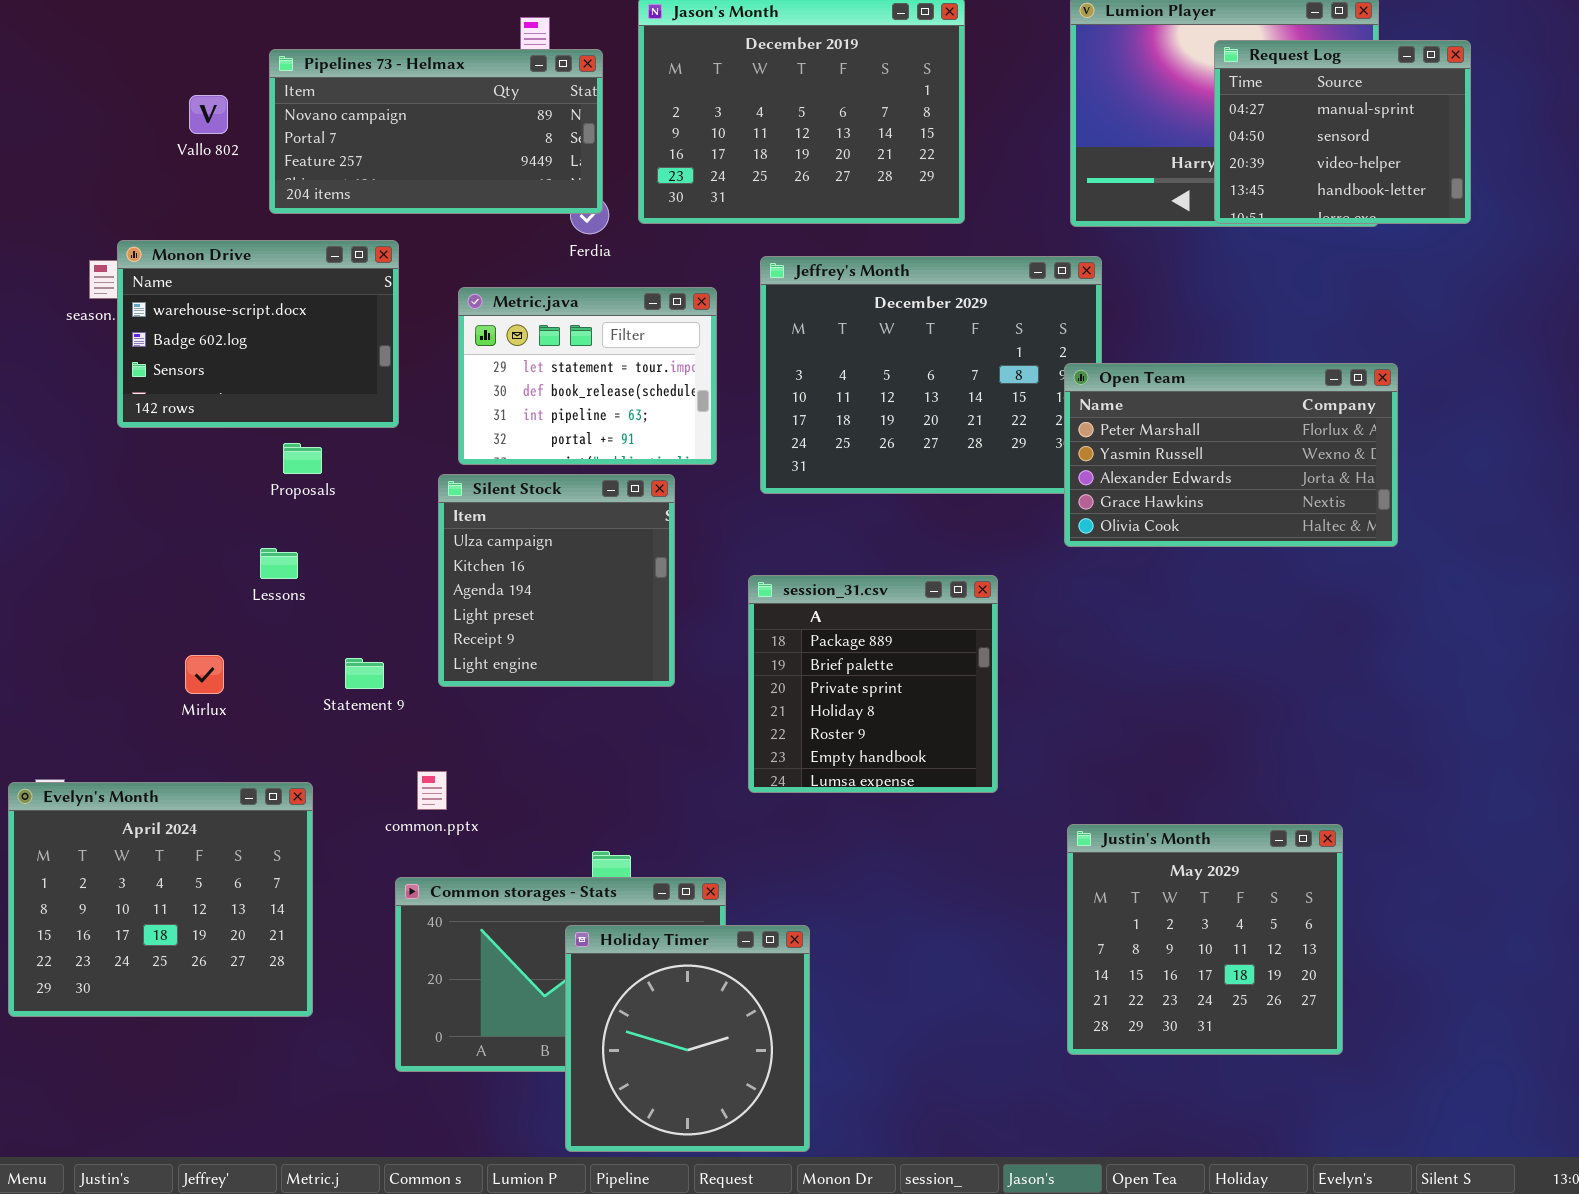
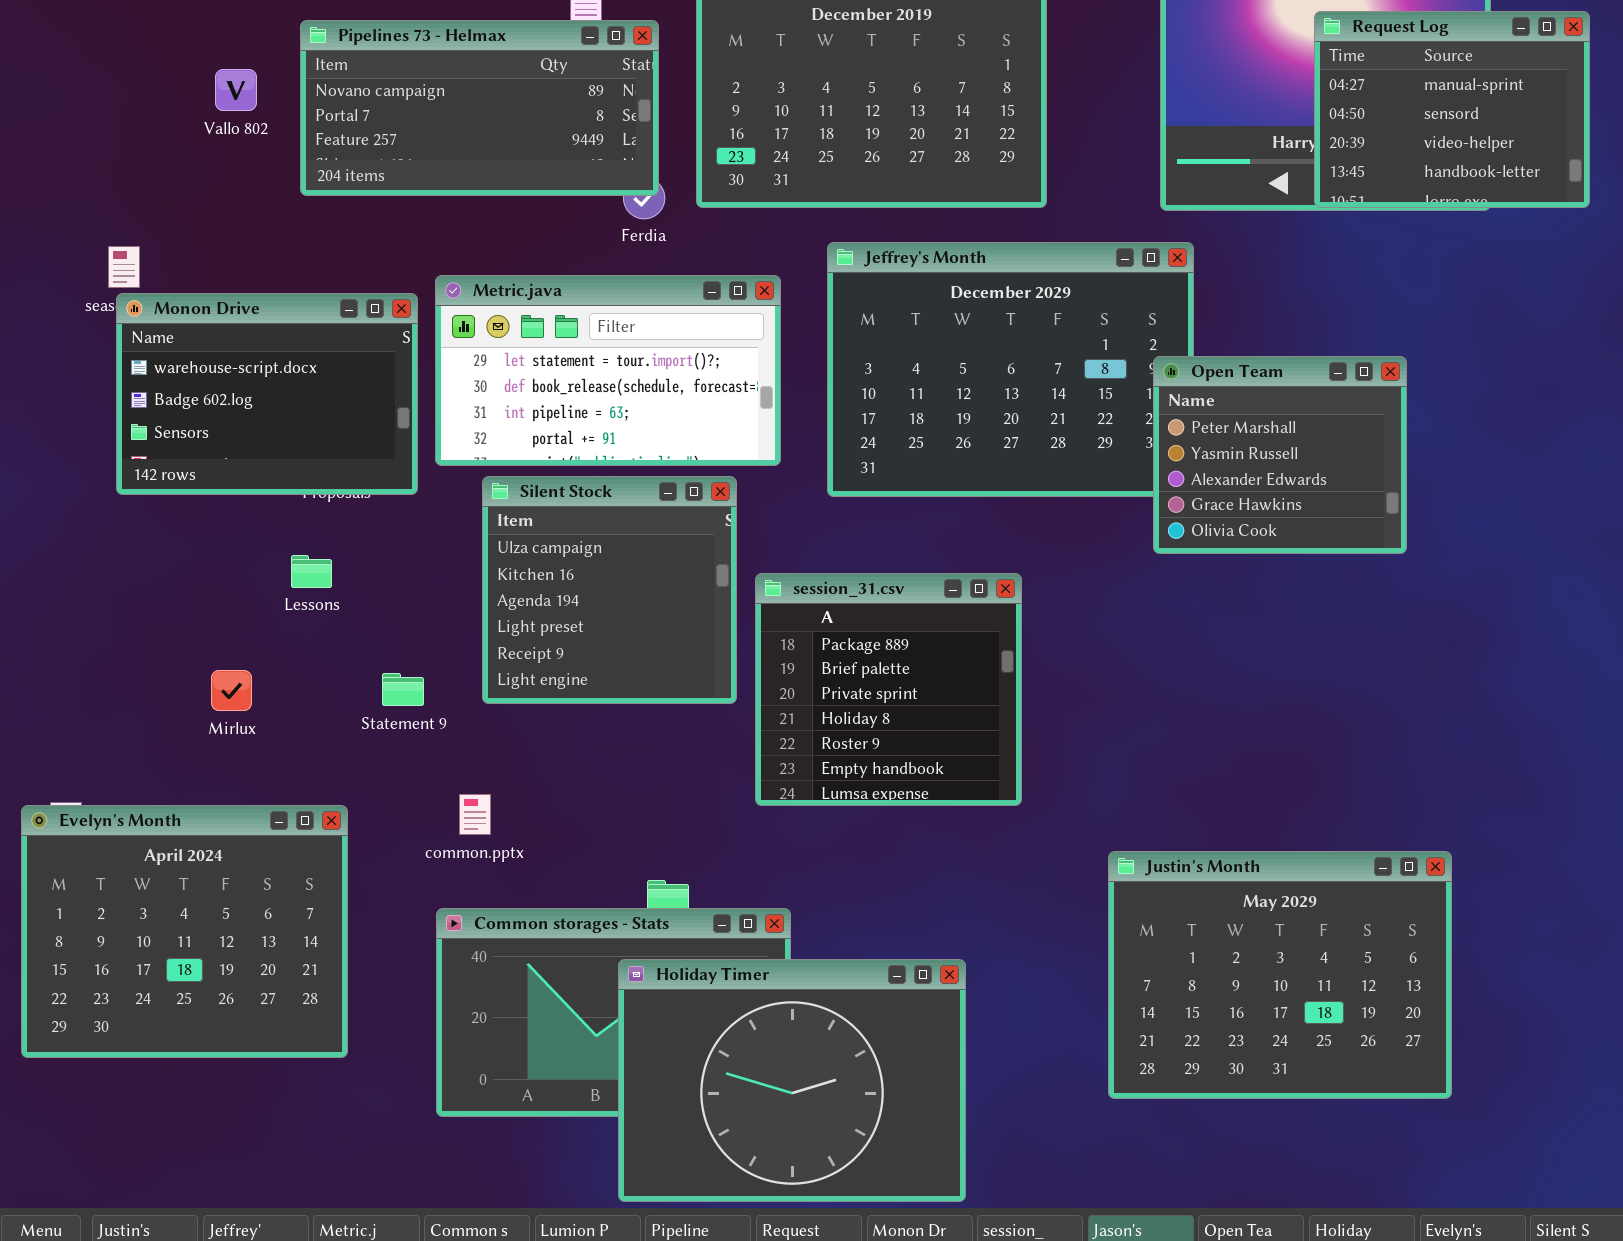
Monon Drive: [117,240,399,428] -> [116,293,418,495], moved
Metric.java: [458,287,717,465] -> [435,275,781,466], resized
Open Team: [1064,363,1398,547] -> [1153,356,1407,554], resized
session_31.csv: [748,575,998,793] -> [755,573,1022,806], moved
Justin's Month: [1067,824,1343,1055] -> [1108,851,1452,1099], resized
Holiday Timer: [565,925,810,1152] -> [618,959,966,1202], resized

